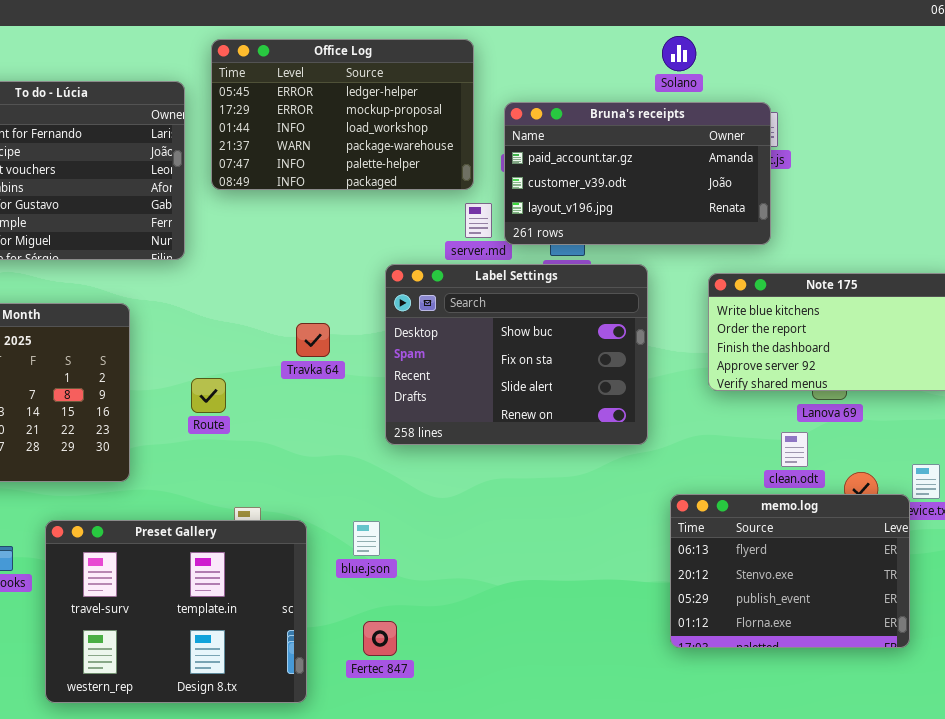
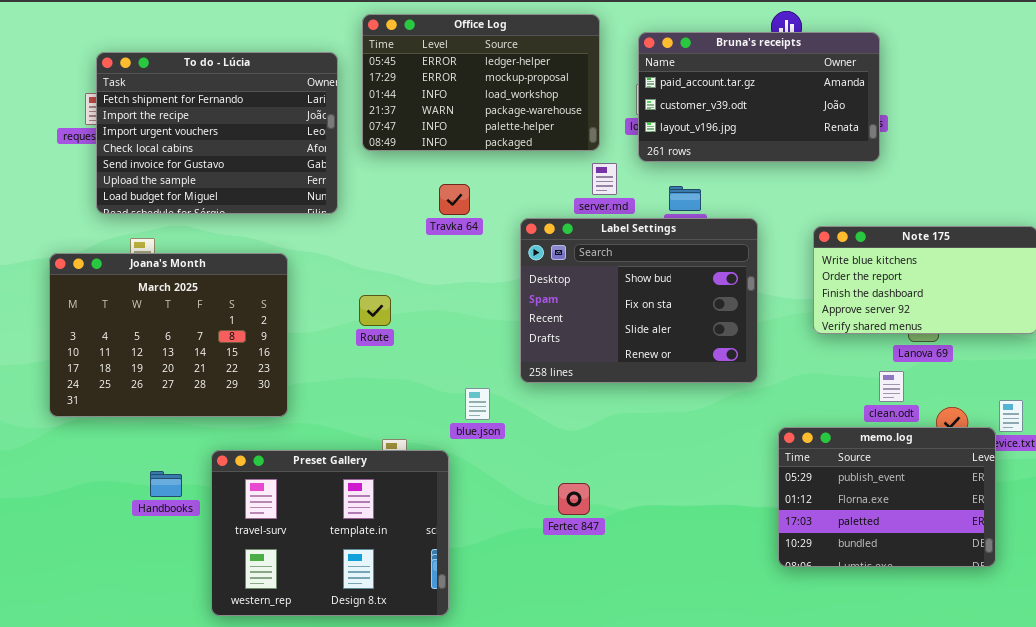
Bruna's receipts: [504,102,771,245] -> [638,32,880,162], moved
Travka 64: [296,323,330,357] -> [439,184,470,215], moved
Route: [191,378,226,413] -> [359,295,391,326], moved
memo.log: [670,494,910,648] -> [778,427,996,567], scrolled down 2 rows
blue.json: [353,521,380,556] -> [465,388,490,420], moved
Fertec 847: [363,621,397,656] -> [558,483,590,515], moved

